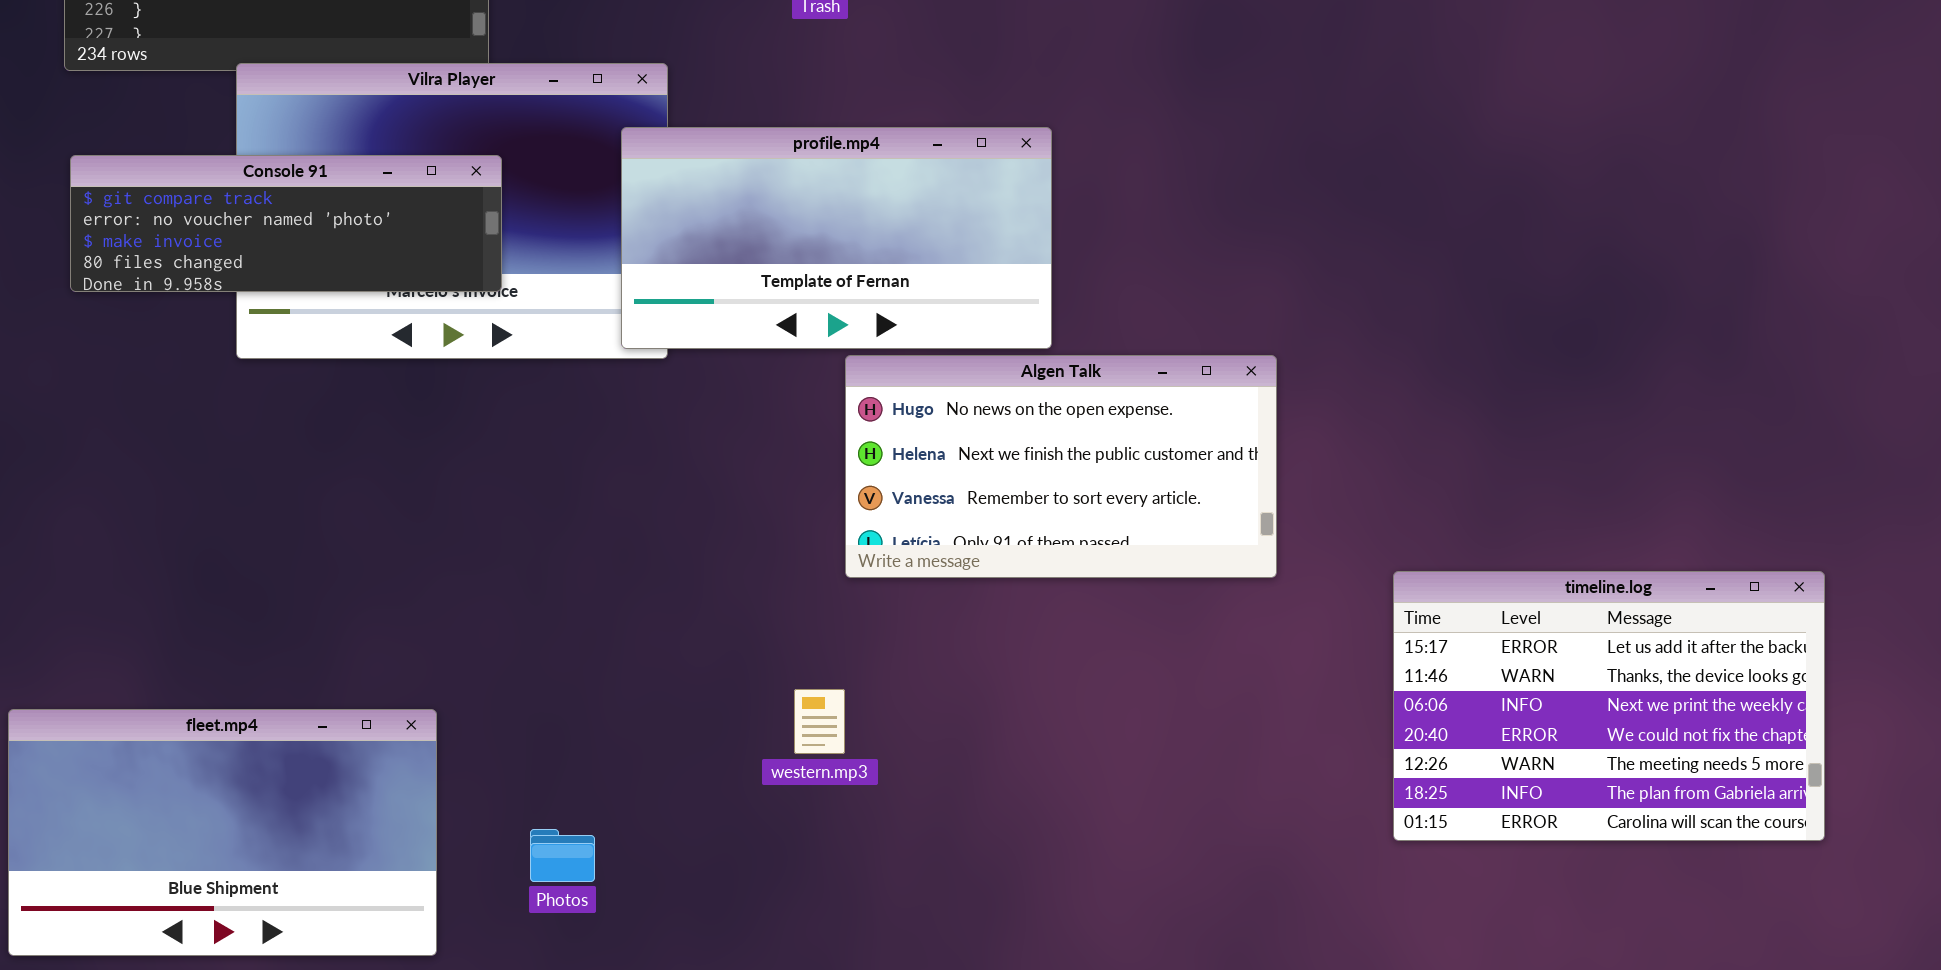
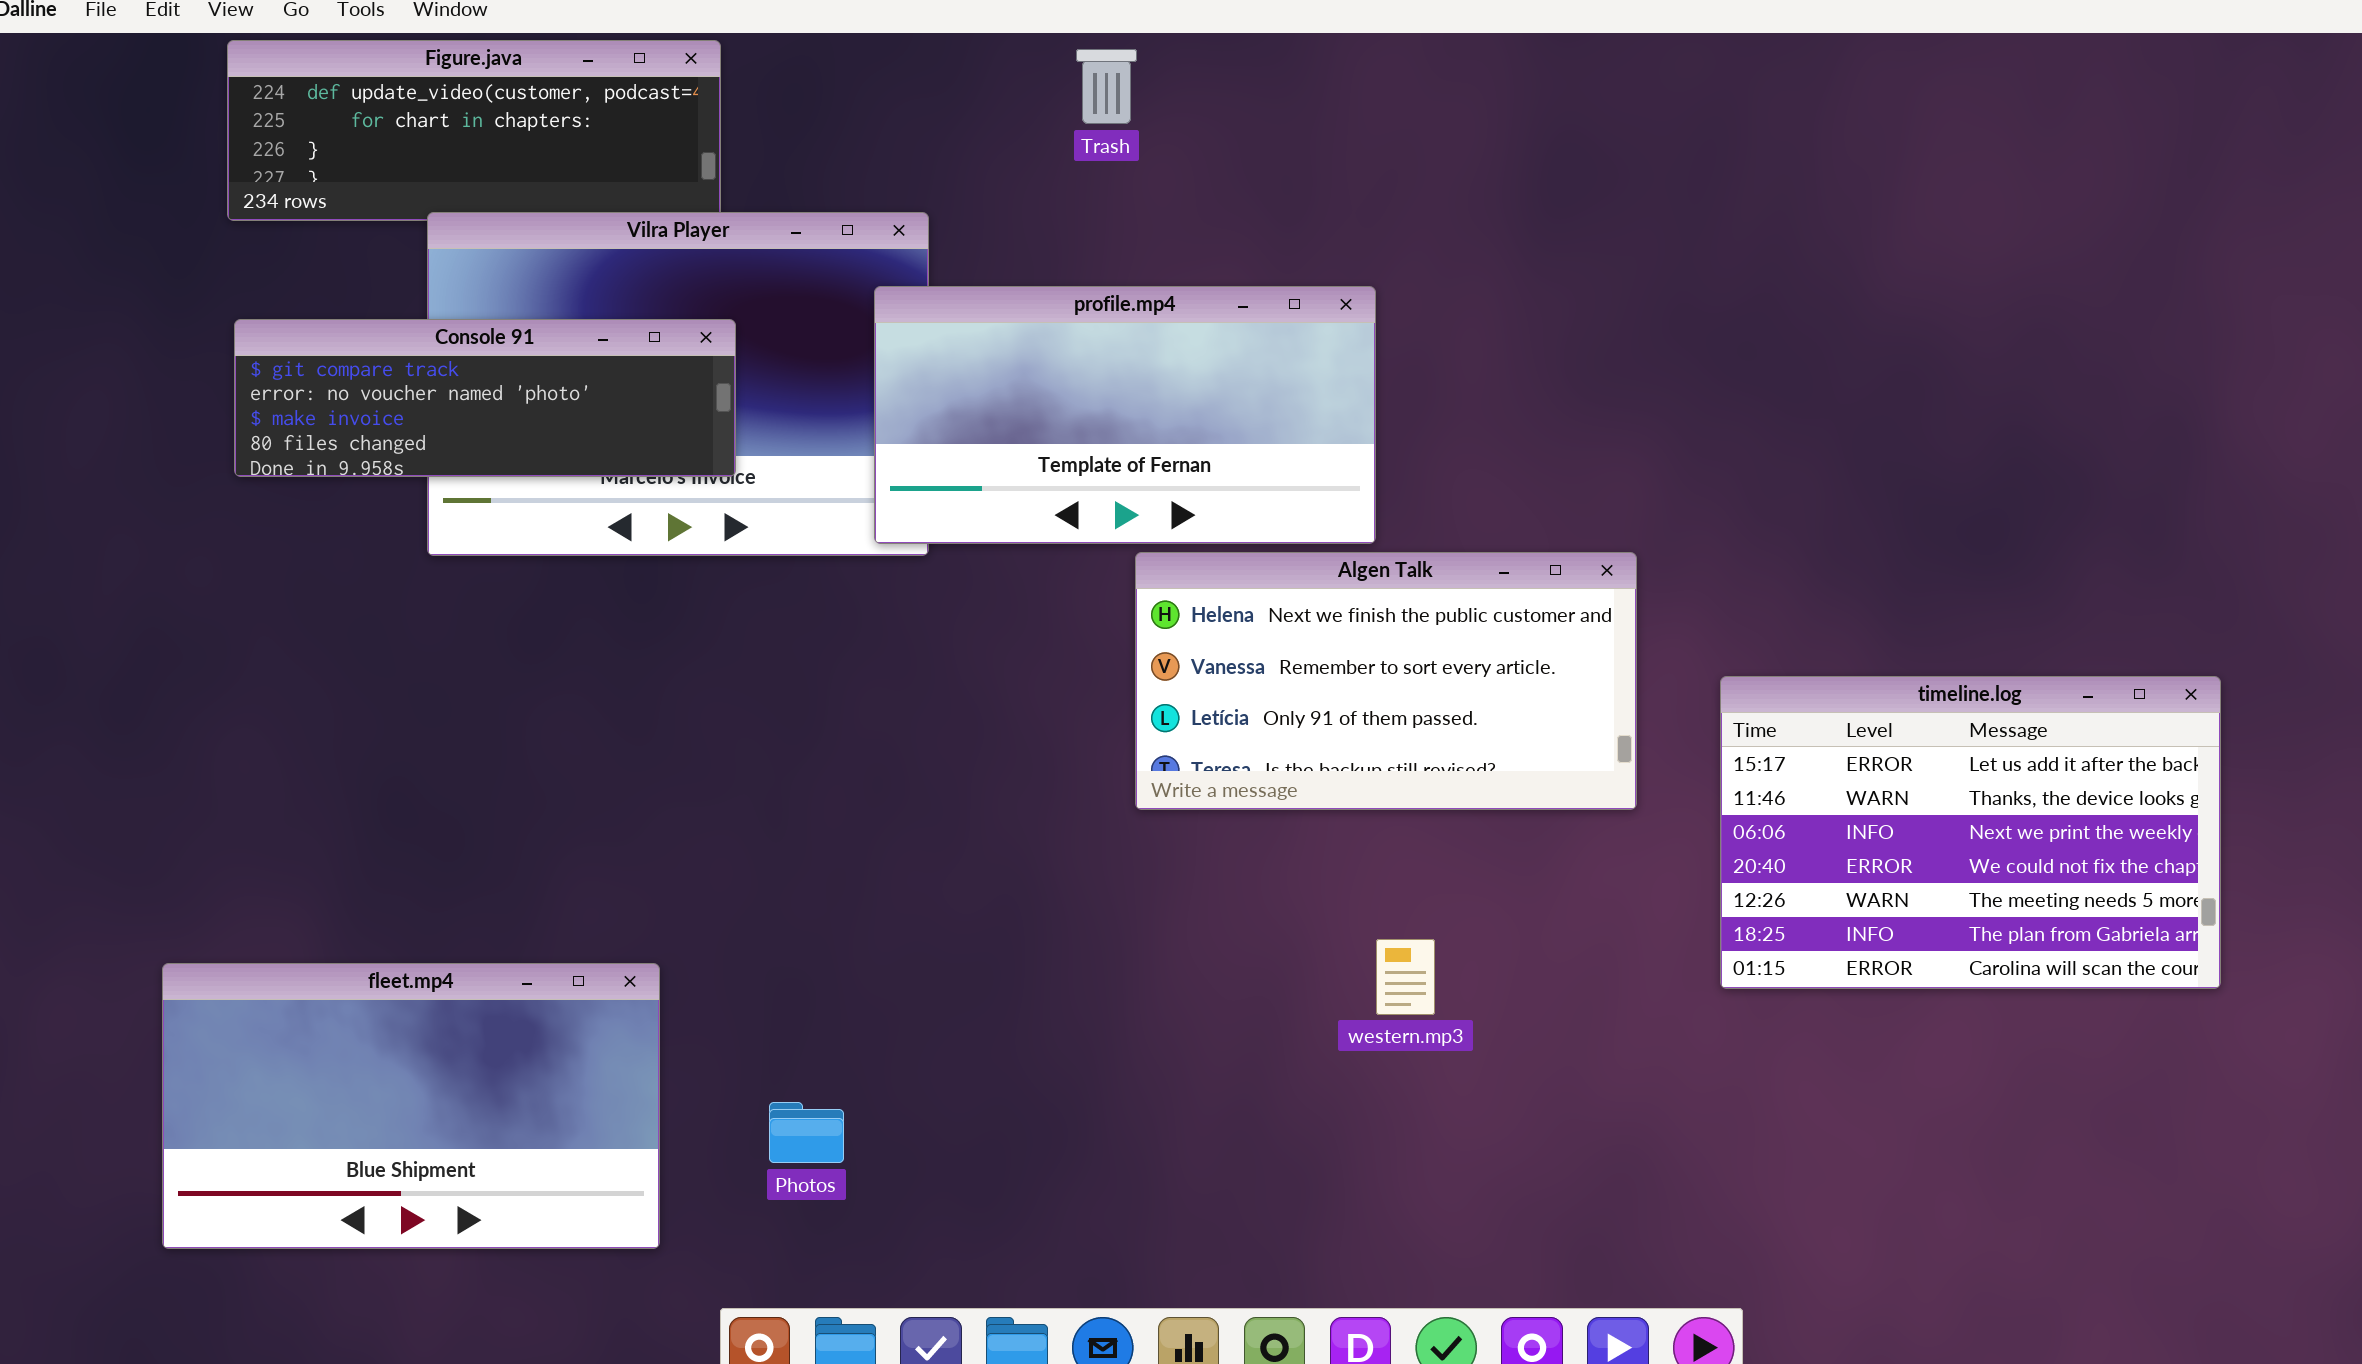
Algen Talk: [845,355,1277,578] -> [1135,552,1637,810], scrolled down 1 row
timeline.log: [1393,571,1825,841] -> [1720,676,2221,989], moved
western.mp3: [794,689,845,754] -> [1376,939,1435,1015], moved

